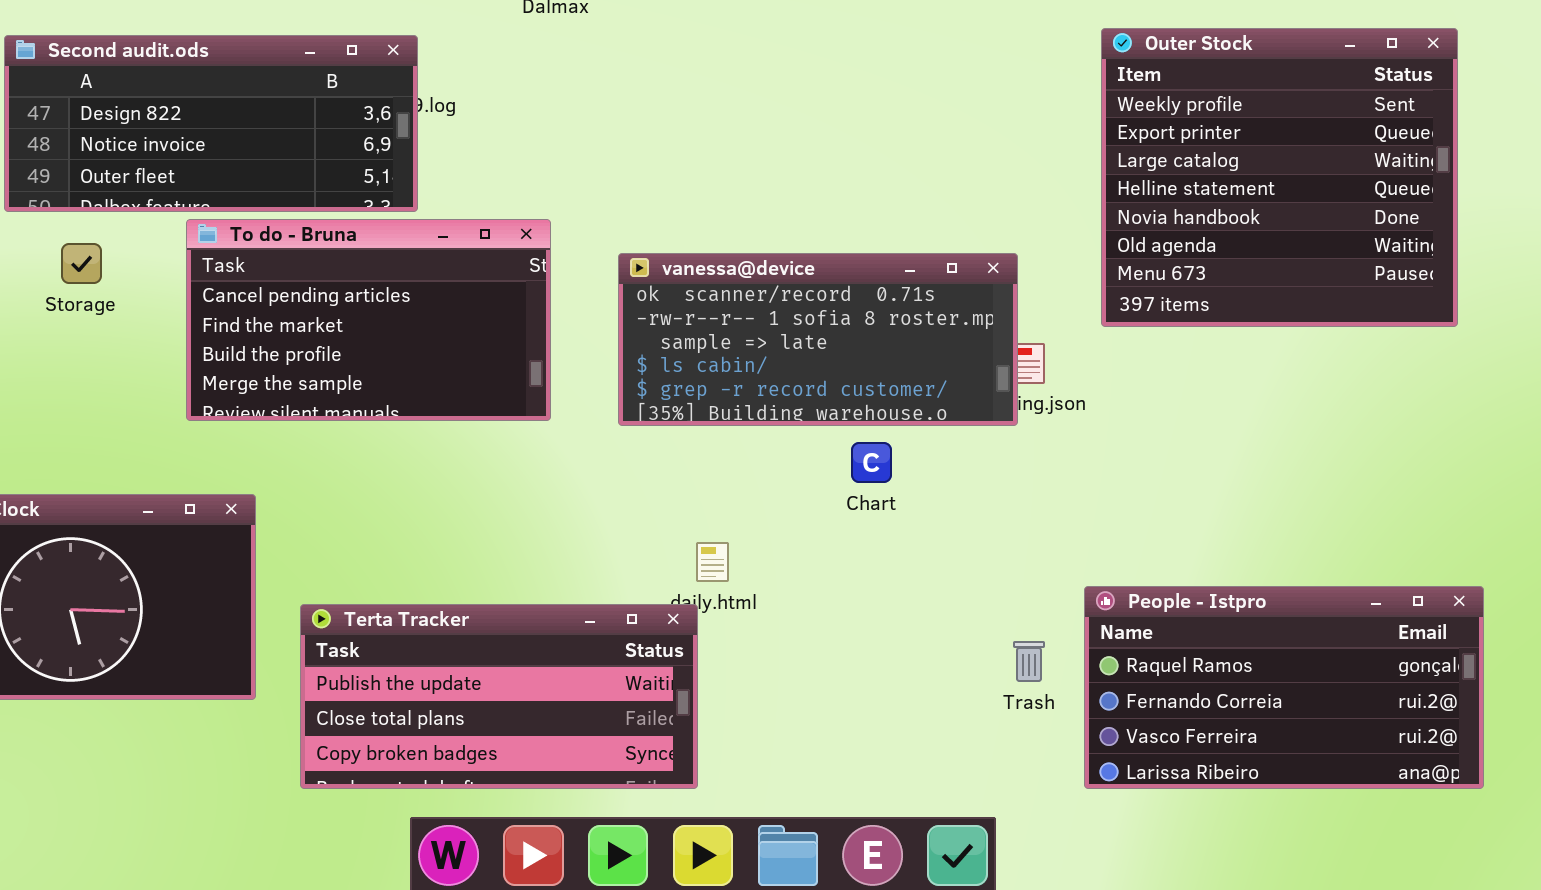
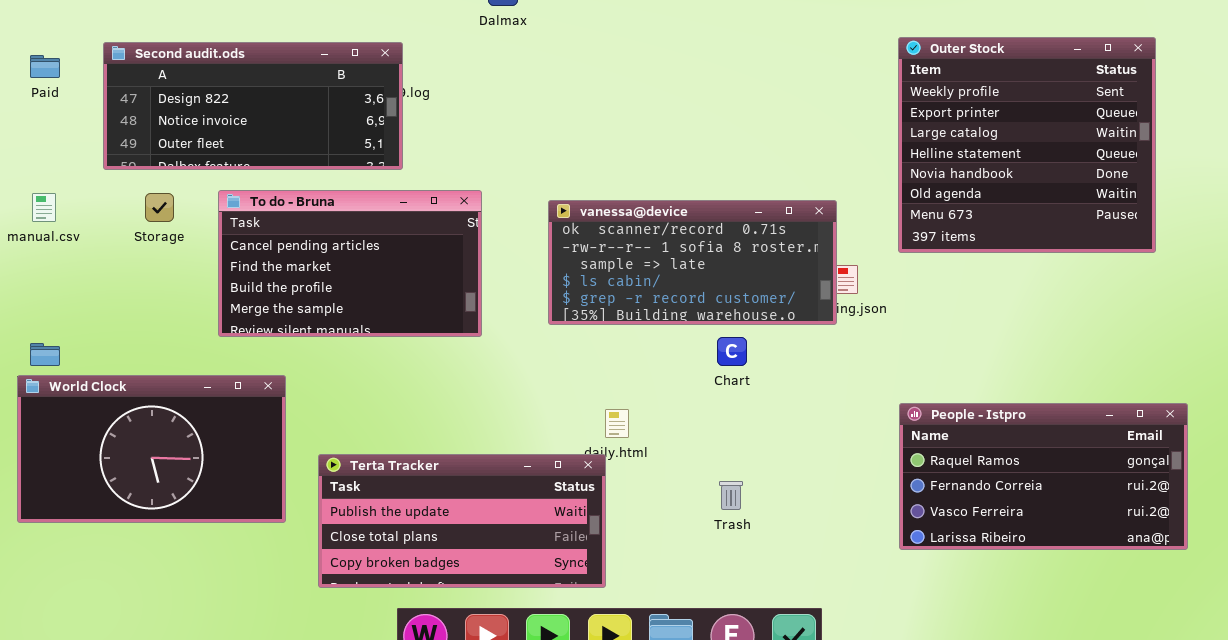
To do - Bruna: [186,219,551,421] -> [218,190,482,337], moved
People - Istpro: [1084,586,1484,789] -> [899,403,1188,550], moved
Trash: [1013,641,1045,682] -> [719,481,743,510], moved

